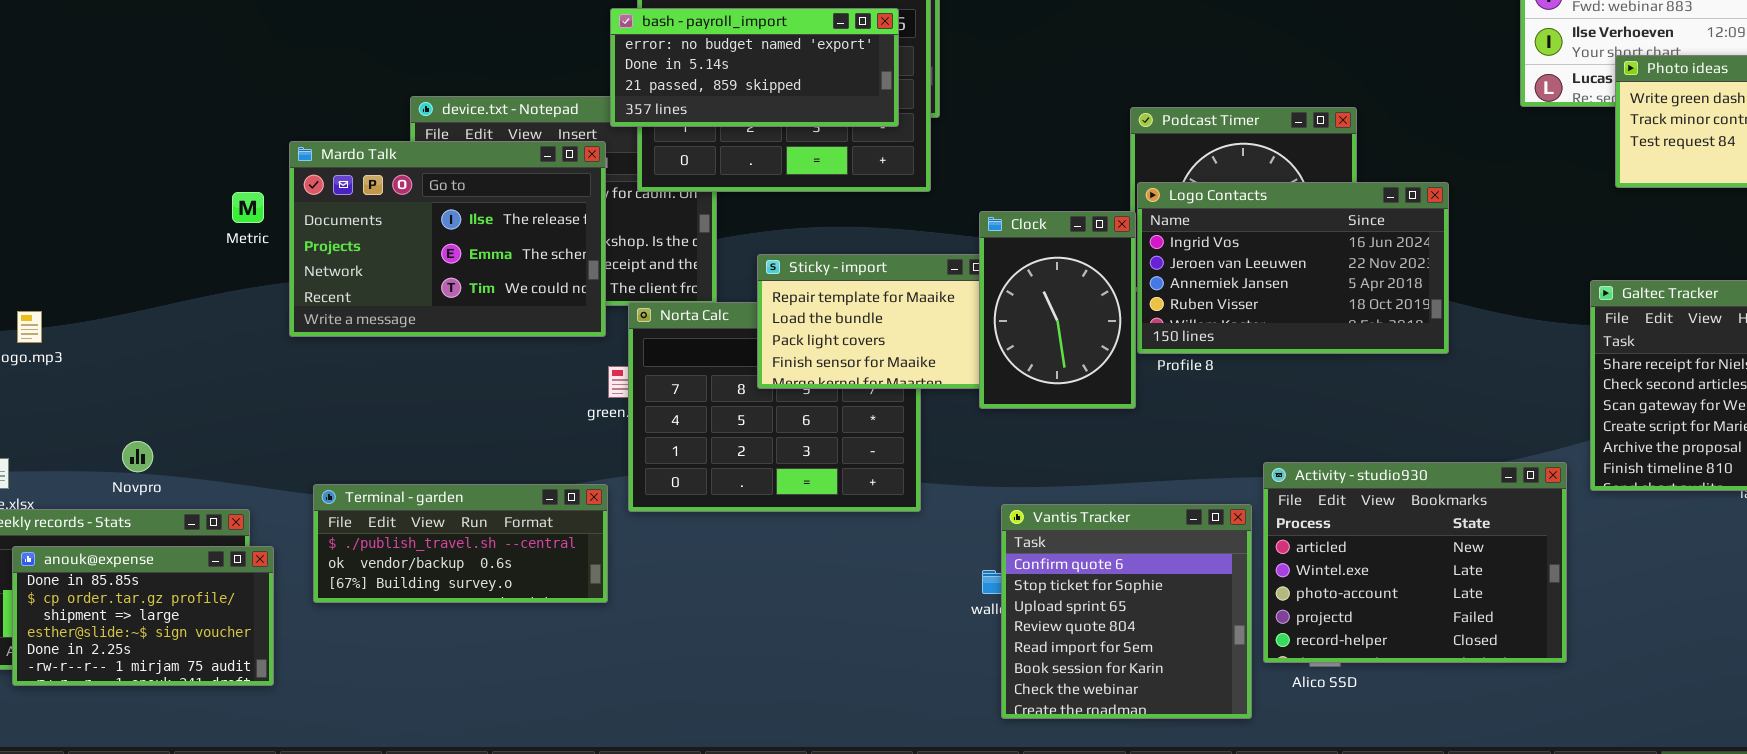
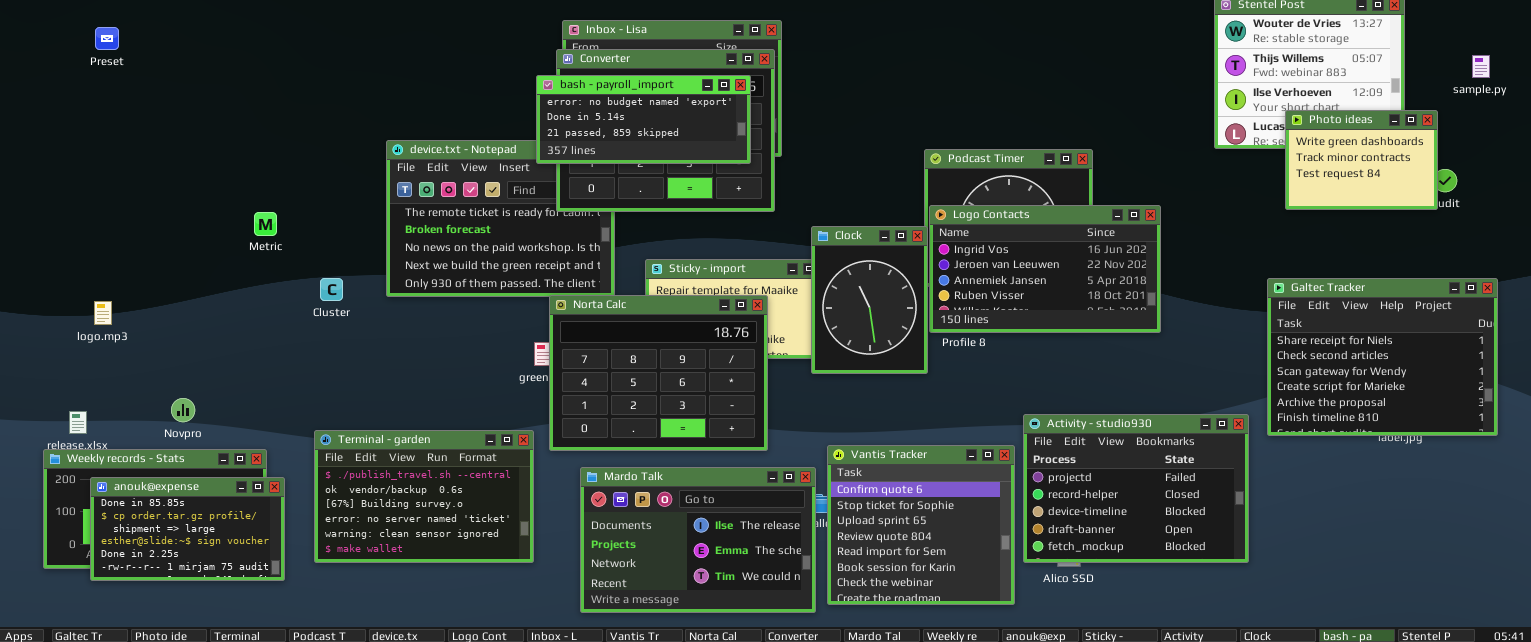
Mardo Talk: [289,141,606,337] -> [580,467,816,613], moved
Norta Calc: [628,302,921,512] -> [549,295,768,451], raised
Activity - studio930: [1263,462,1567,663] -> [1023,414,1249,563], scrolled down 3 rows
Terminal - garden: [313,484,608,603] -> [314,430,534,563], resized

